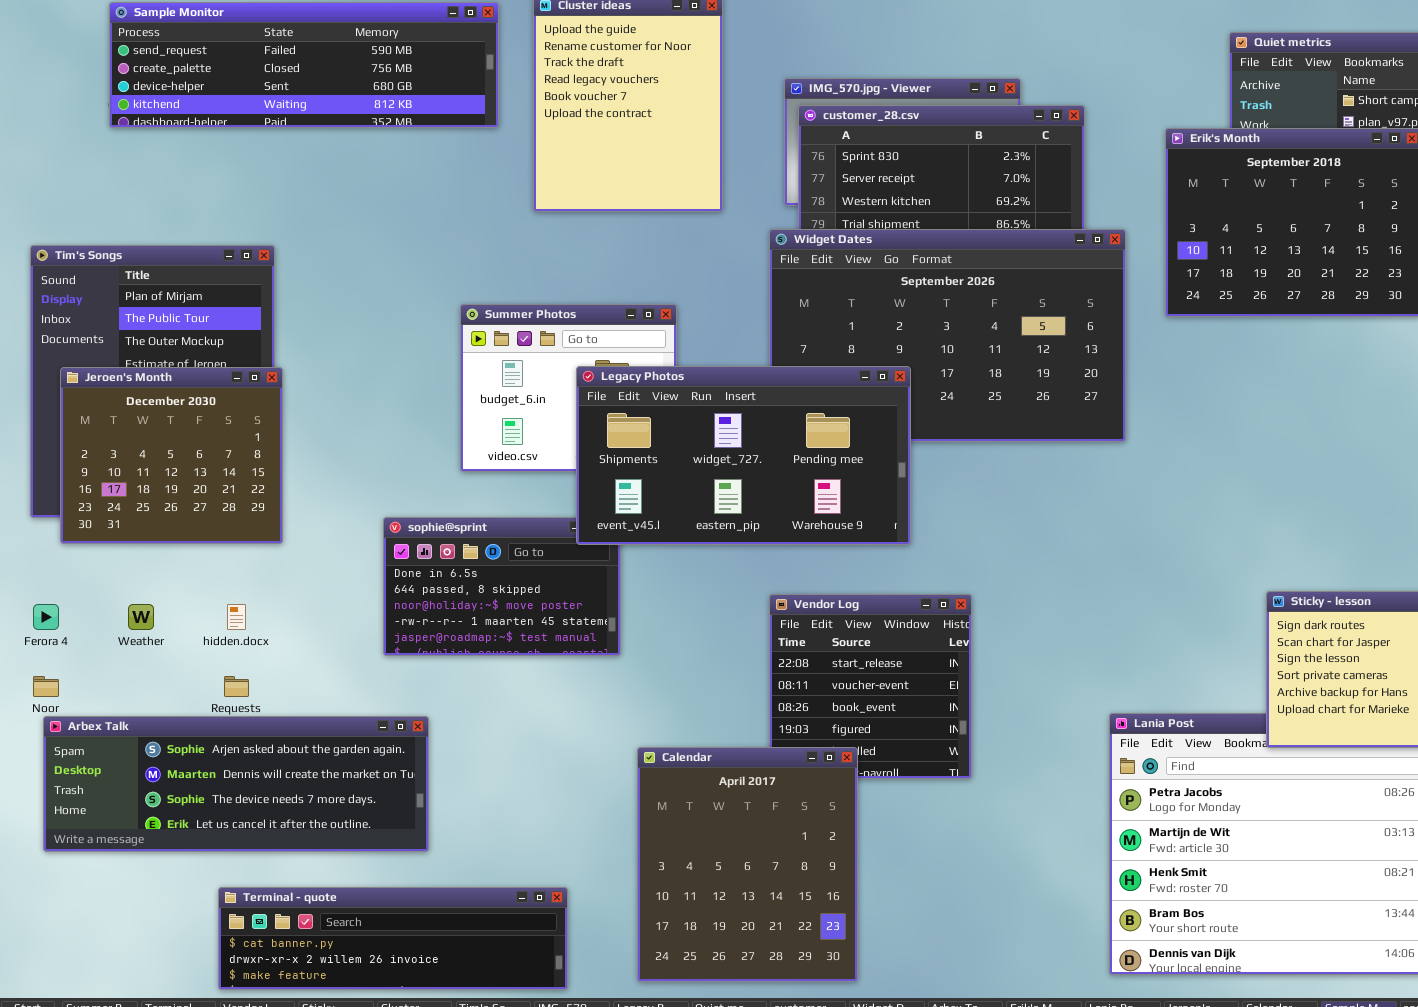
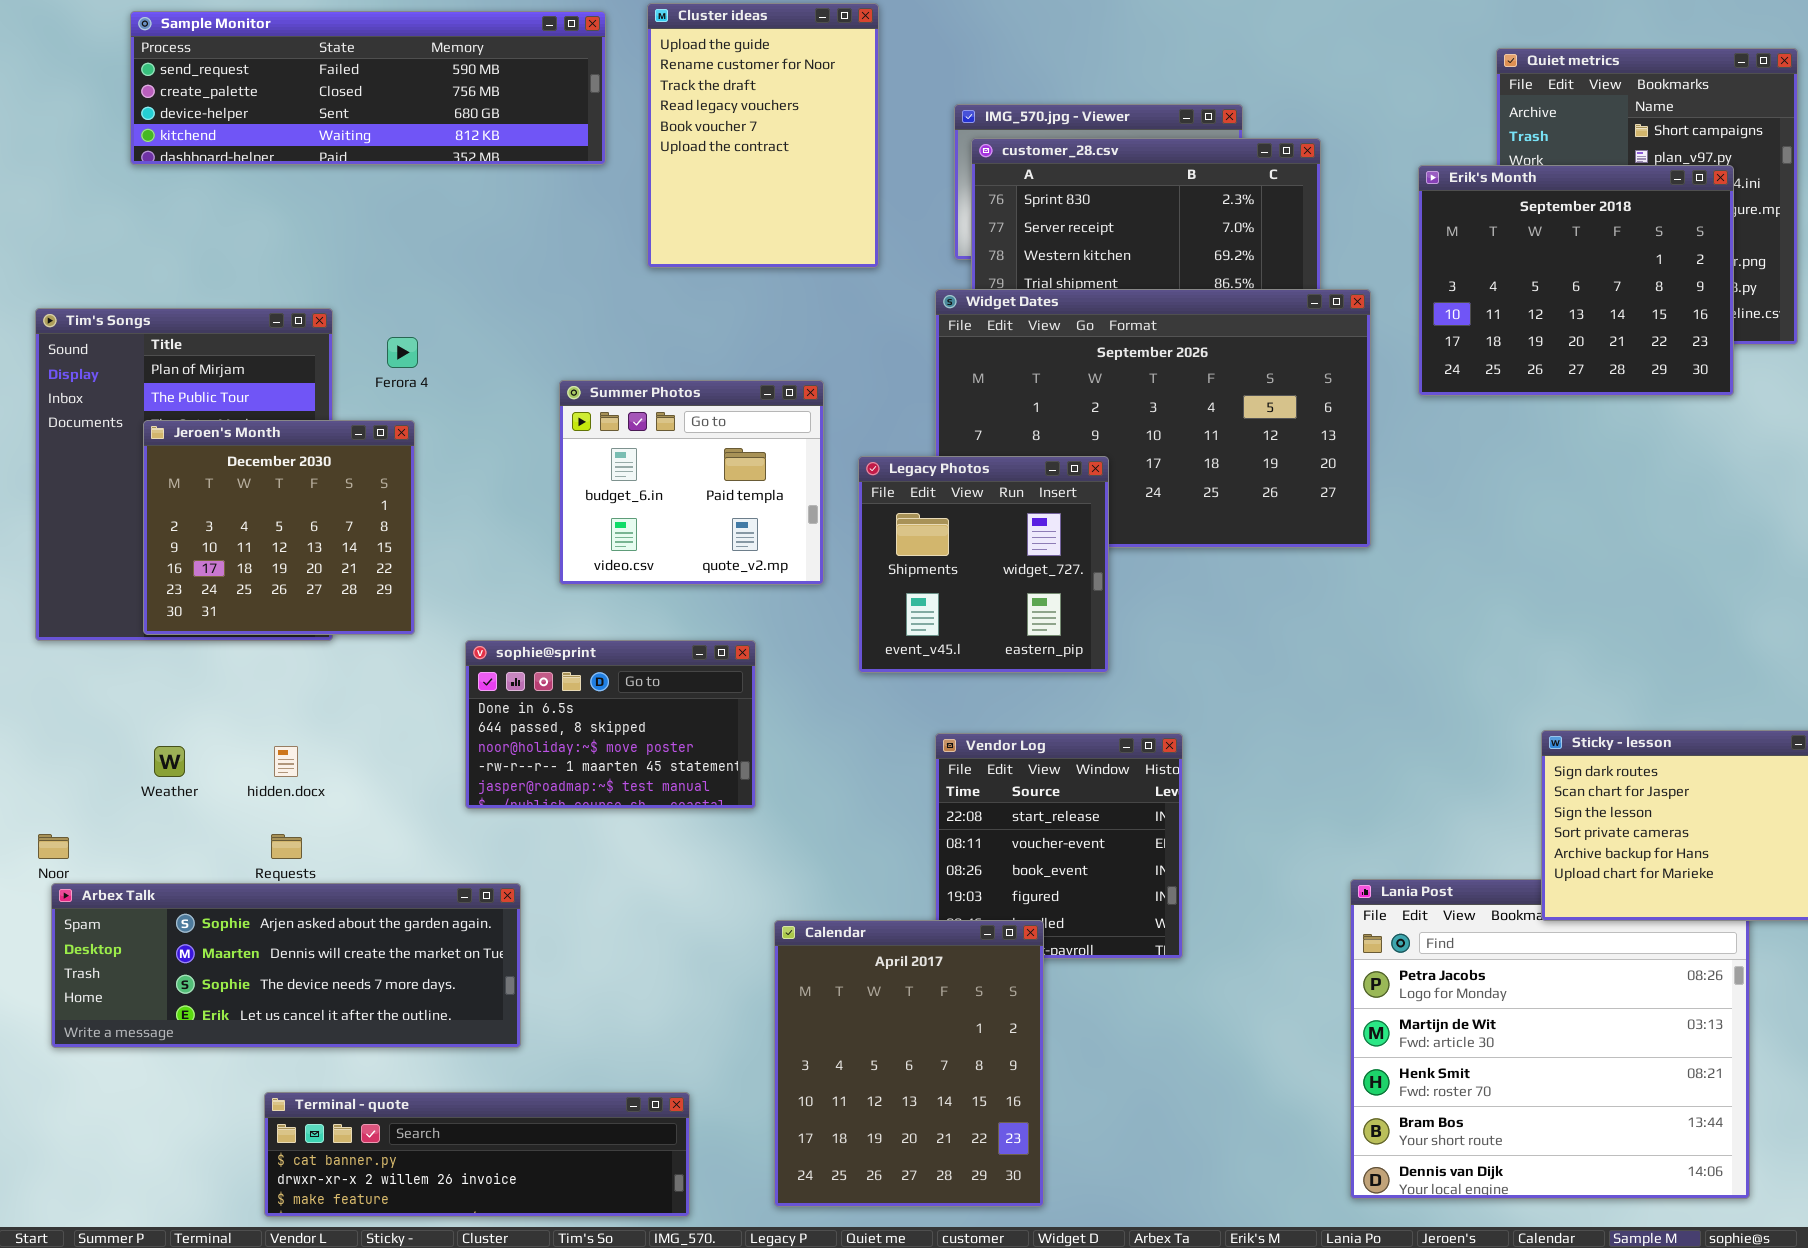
Legacy Photos: [576,366,911,545] -> [858,456,1109,673], resized
Jeroen's Month: [60,367,283,544] -> [143,420,415,635], moved
Ferora 4: [33,604,59,630] -> [387,337,418,368], moved

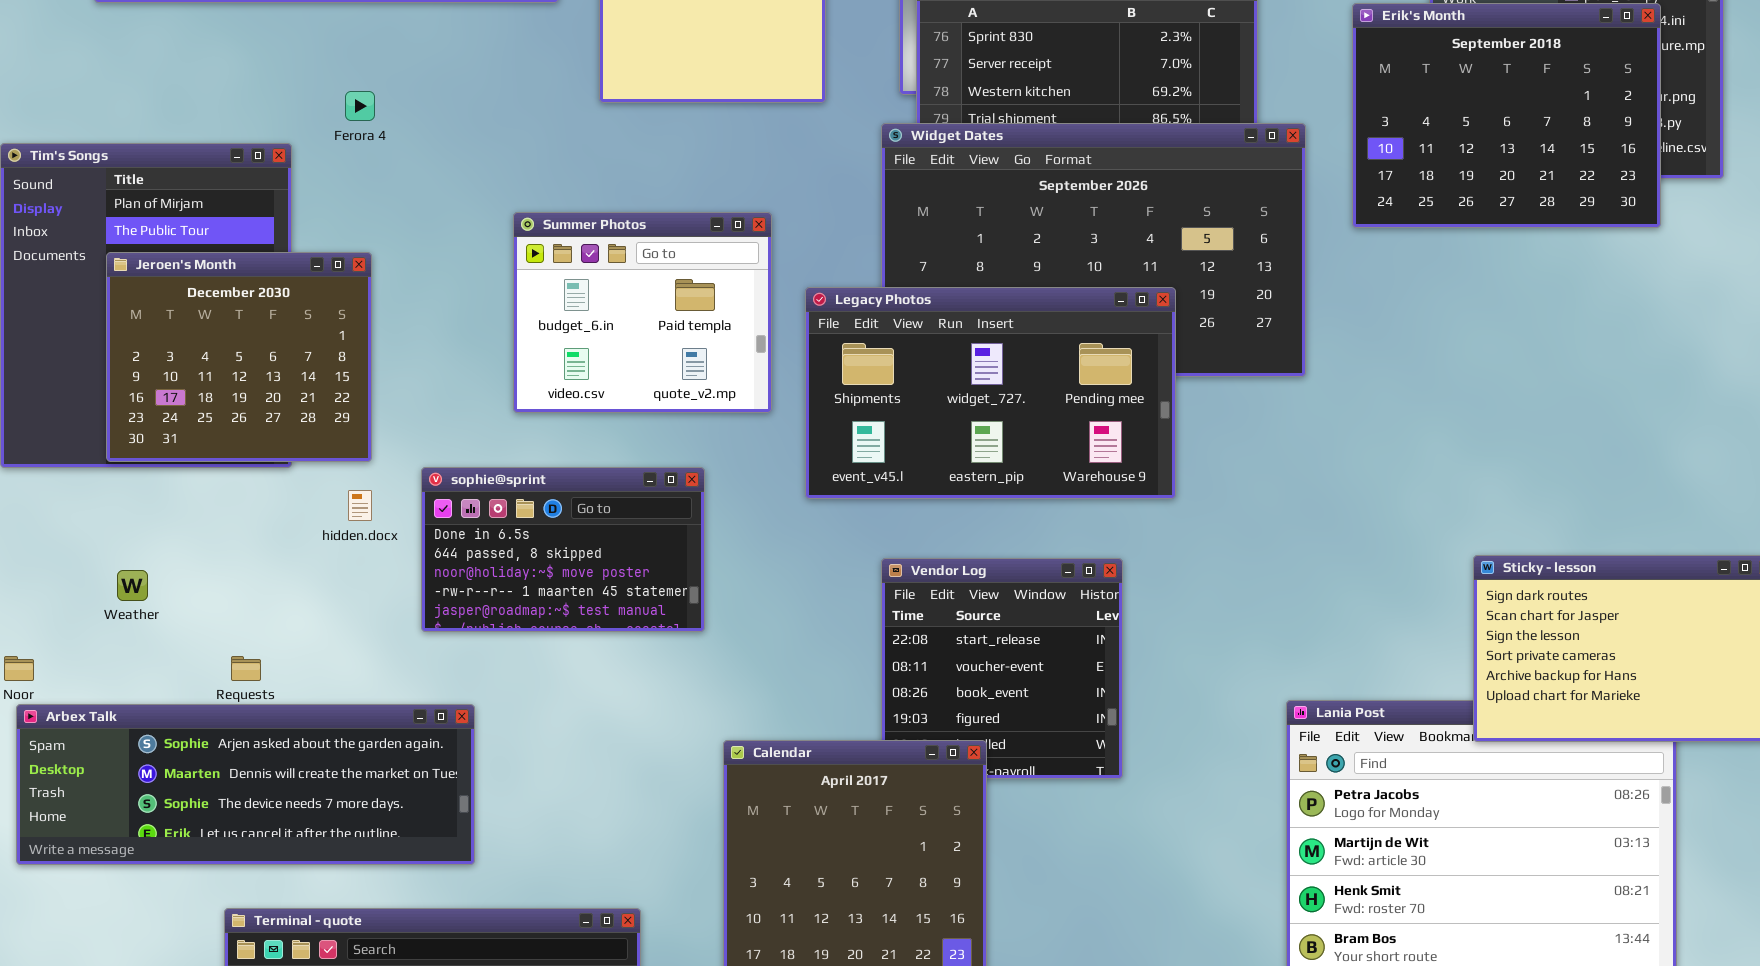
Ferora 4: [387,337,418,368] -> [345,91,375,121], moved
Legacy Photos: [858,456,1109,673] -> [805,287,1176,499], resized
hidden.docx: [274,746,298,777] -> [348,490,372,521], moved

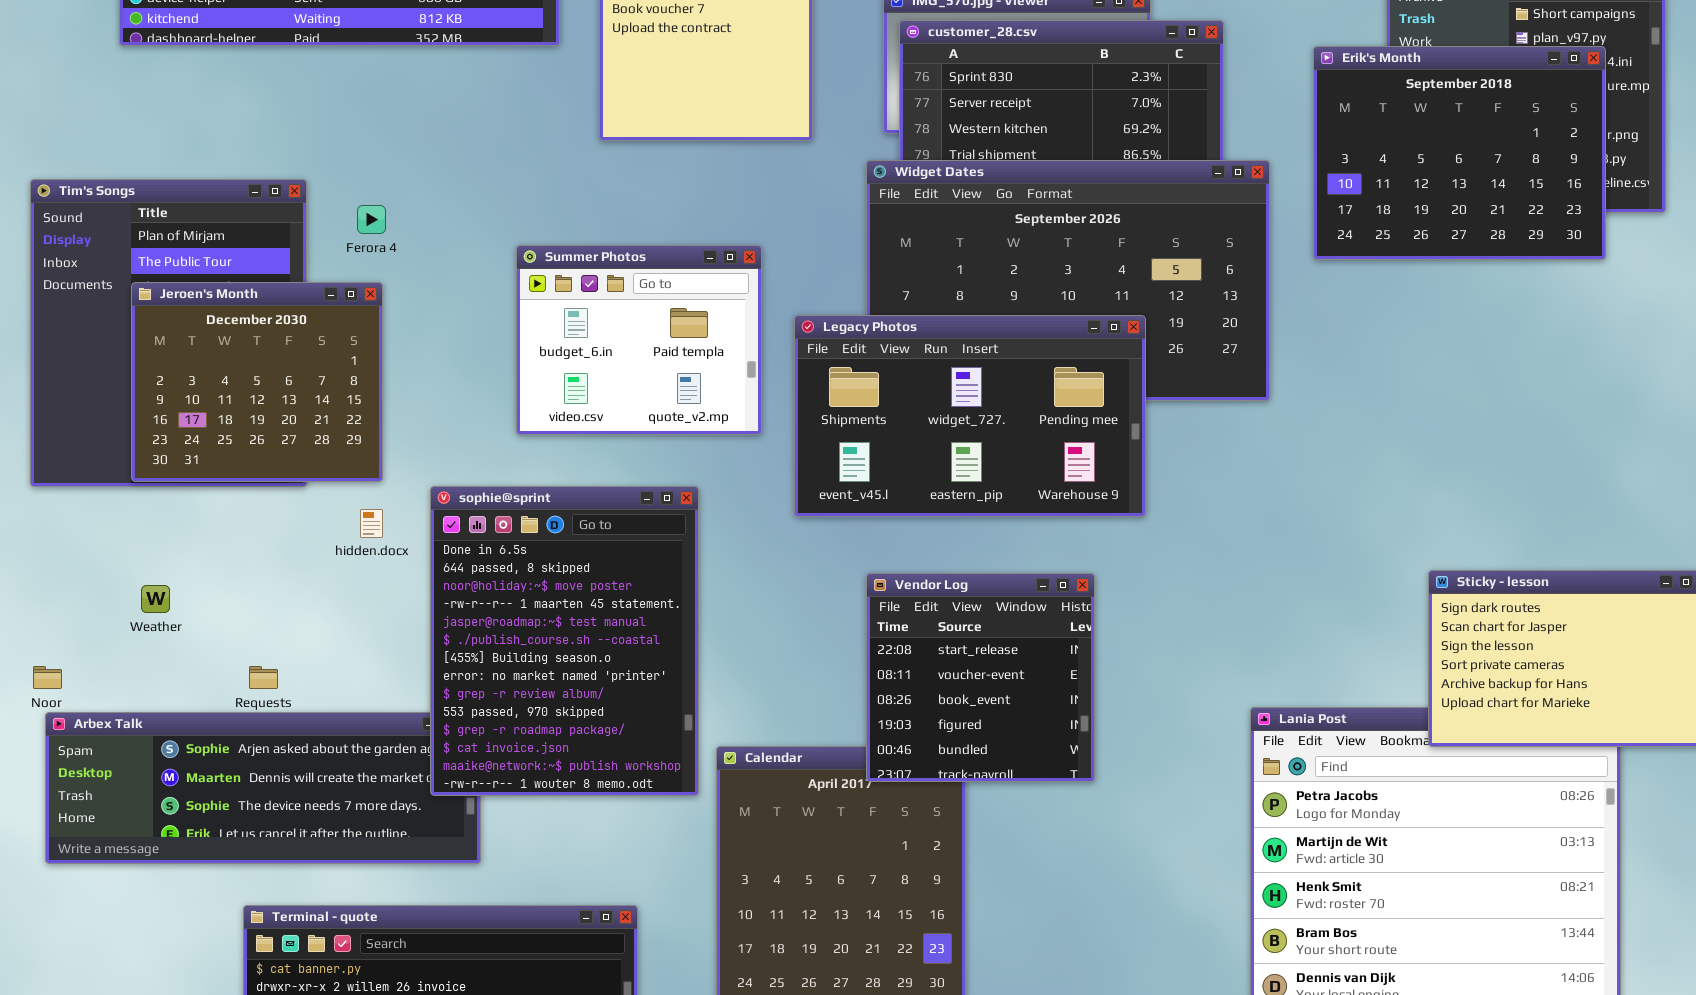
Ferora 4: [345,91,375,121] -> [357,205,386,234], moved
sophie@sprint: [421,467,705,632] -> [430,486,699,796], resized
Vendor Log: [881,558,1123,779] -> [866,573,1095,782], raised

